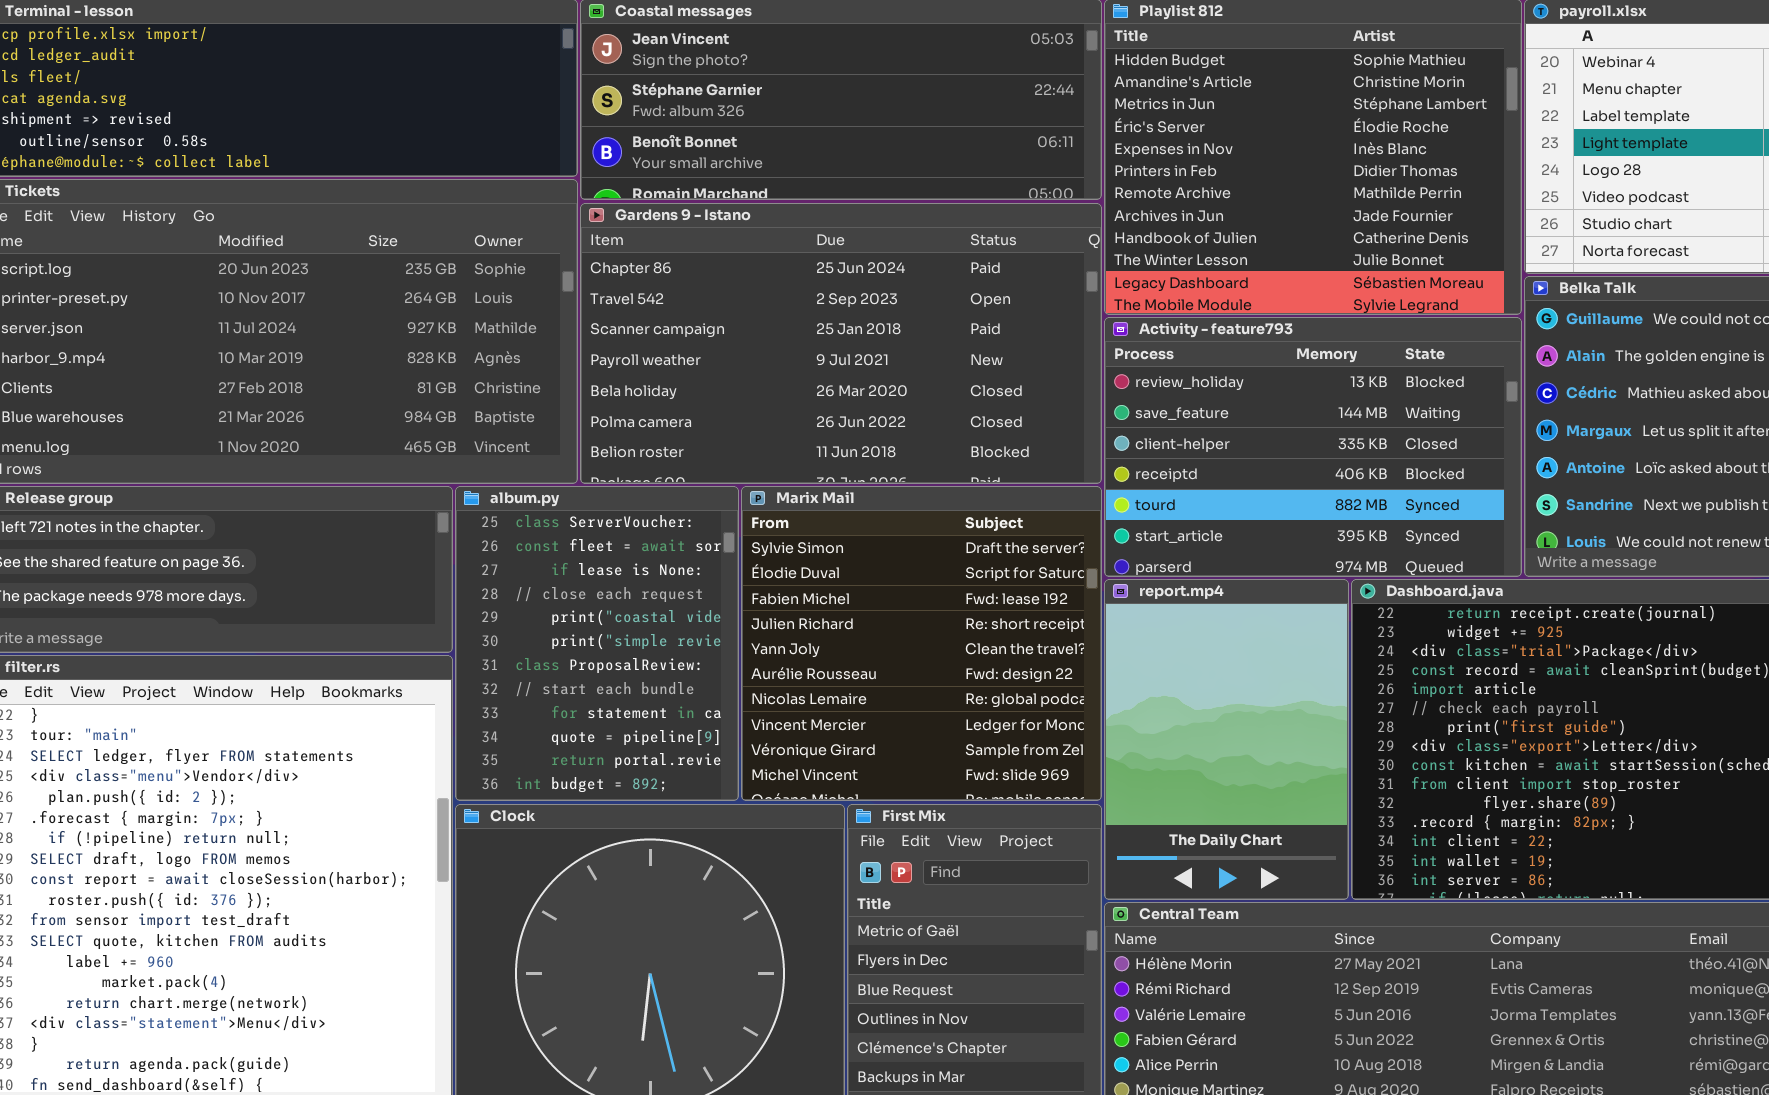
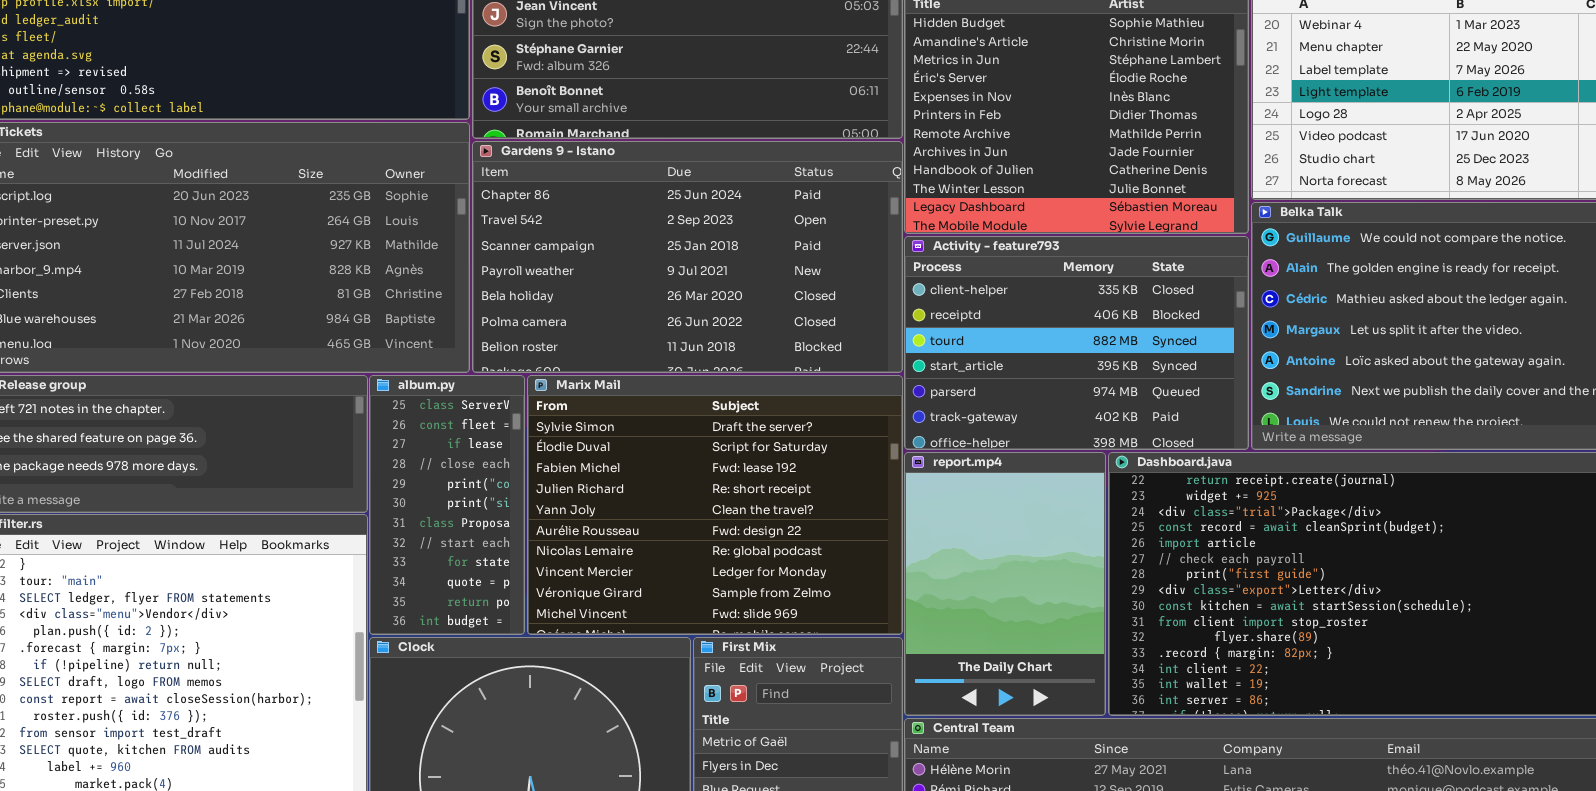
Activity - feature793: [1104,317,1522,577] -> [904,236,1249,450], scrolled down 2 rows
album.py: [455,486,739,801] -> [369,375,525,635], resized
Marix Mail: [741,486,1102,801] -> [527,375,903,635], resized

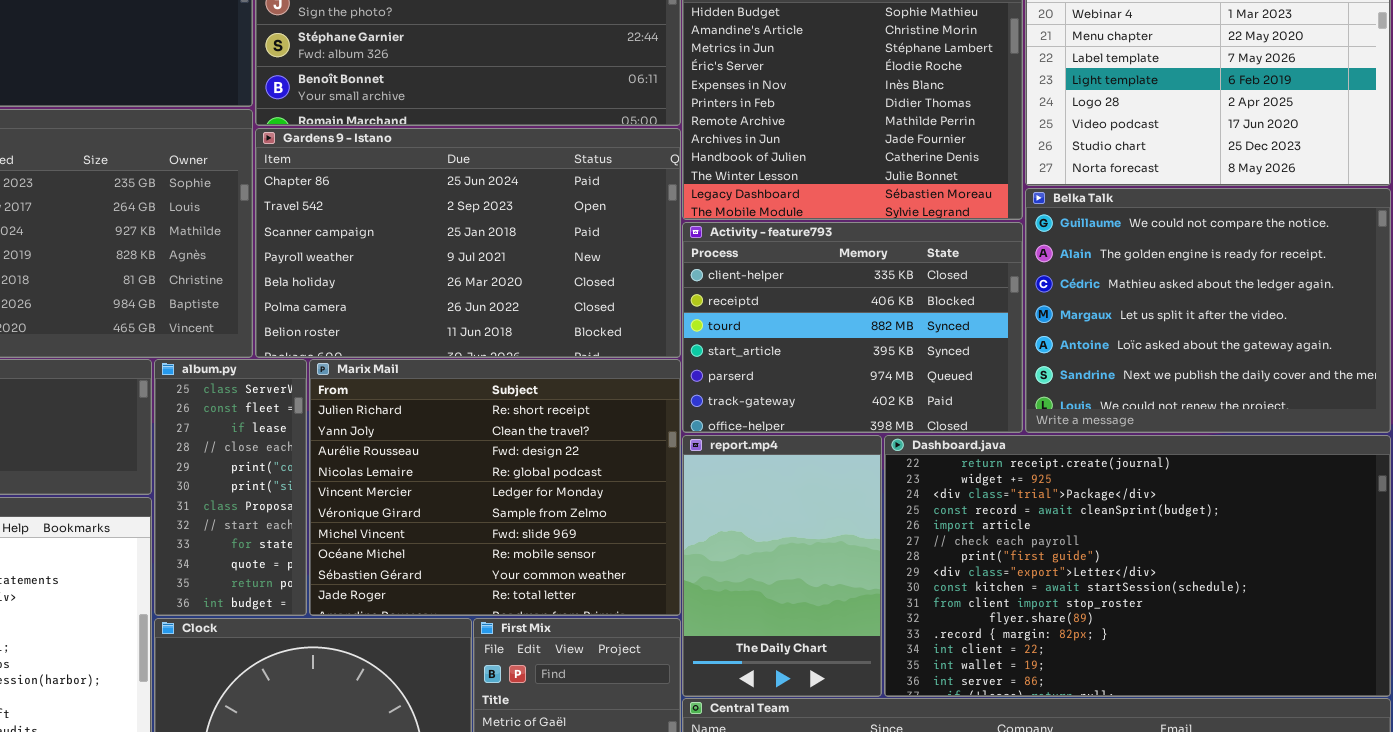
Marix Mail: [527,375,903,635] -> [309,359,681,616], scrolled down 3 rows

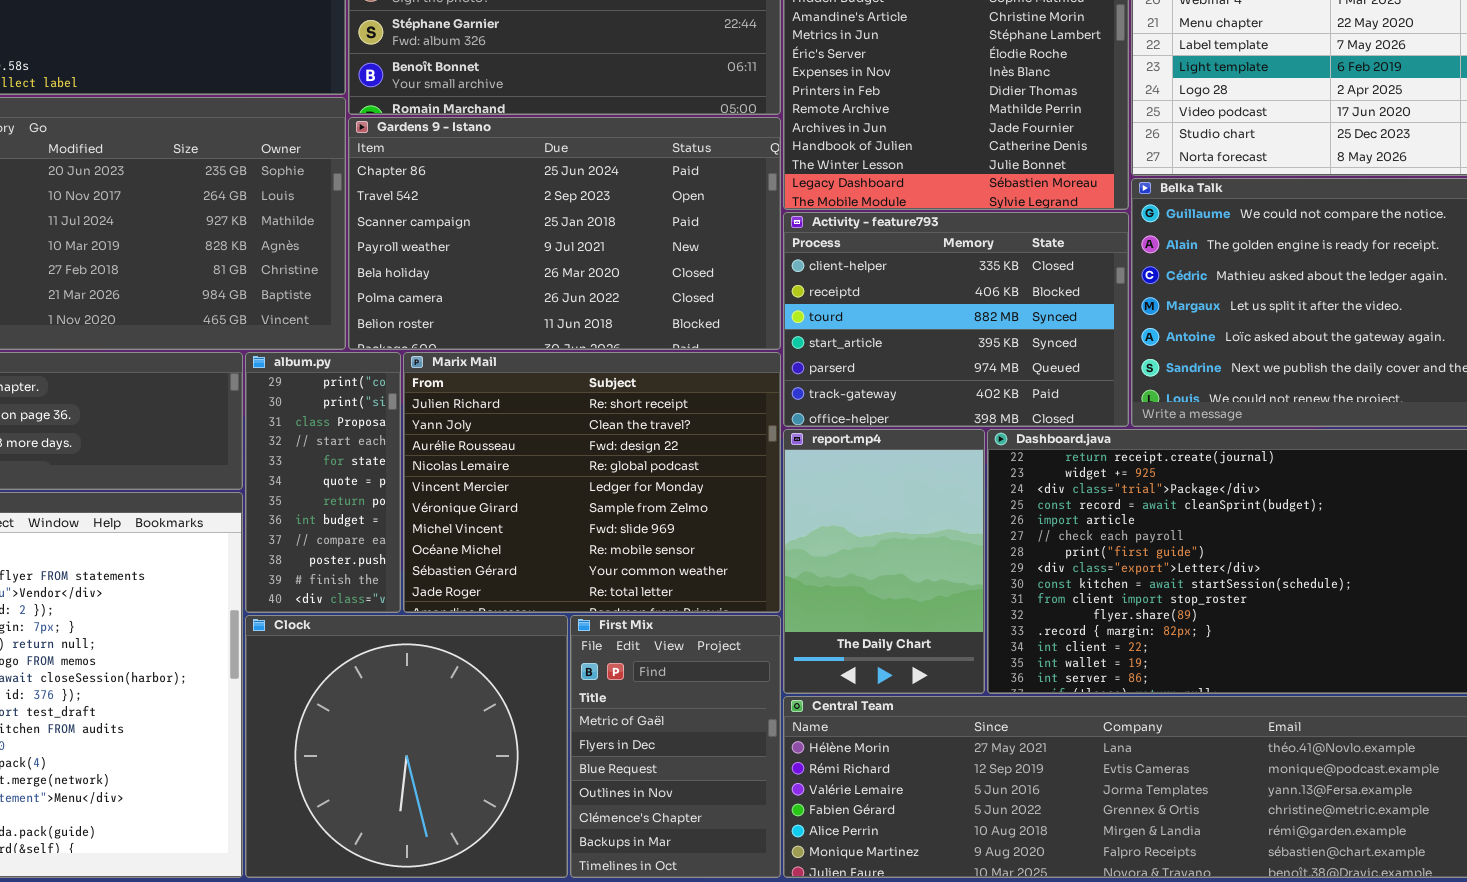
album.py: [154,359,307,616] -> [245,352,401,613], scrolled down 4 rows

